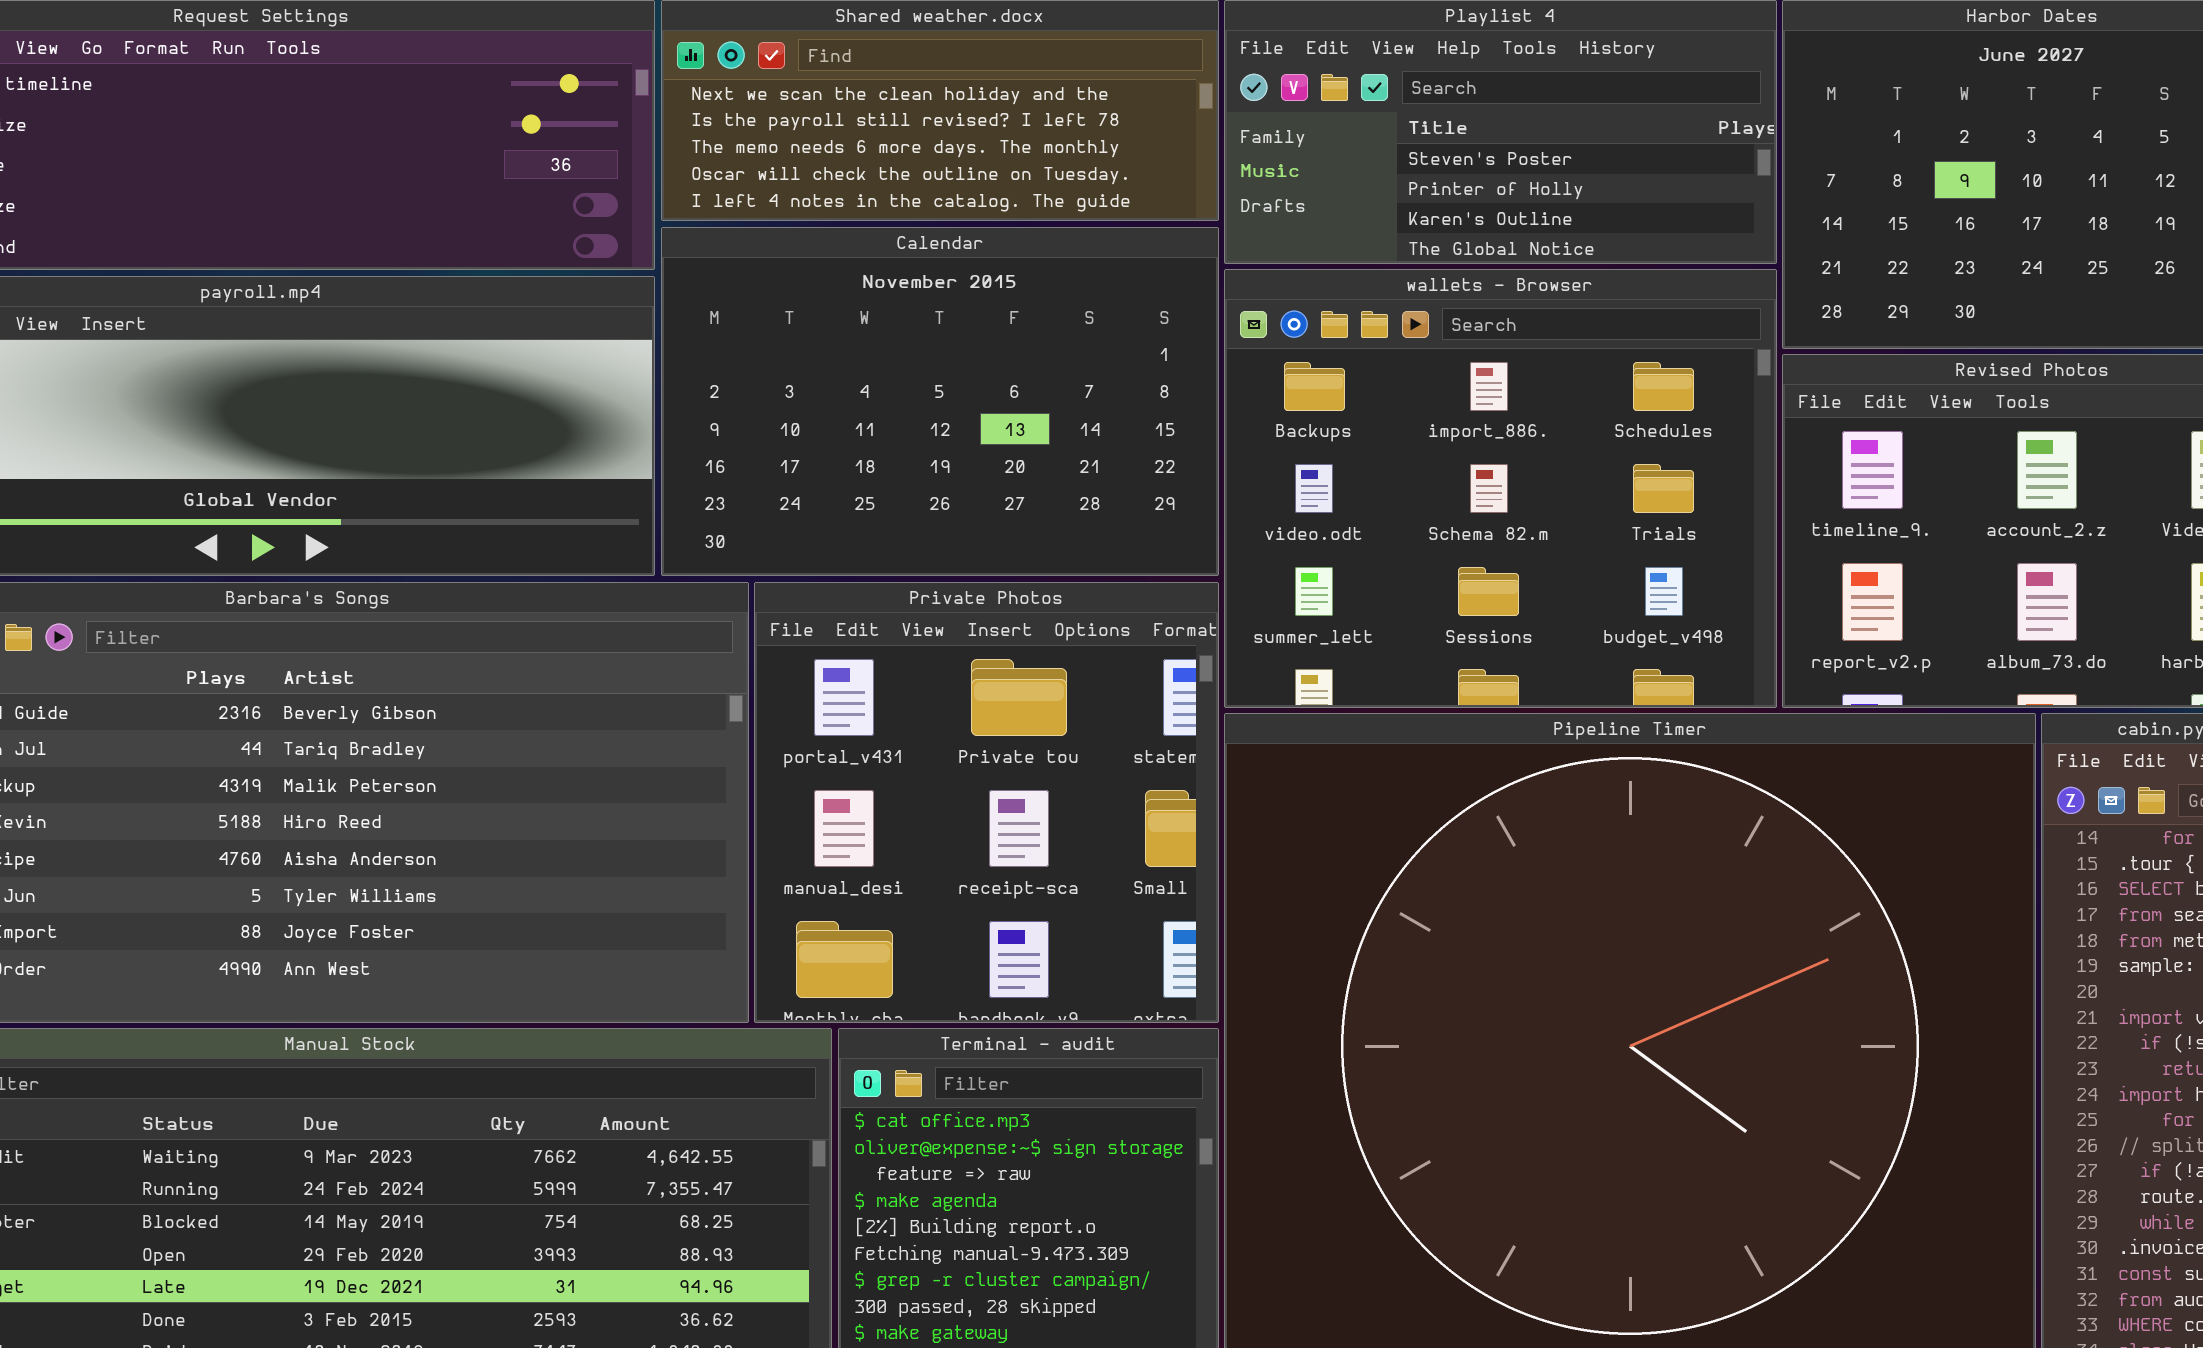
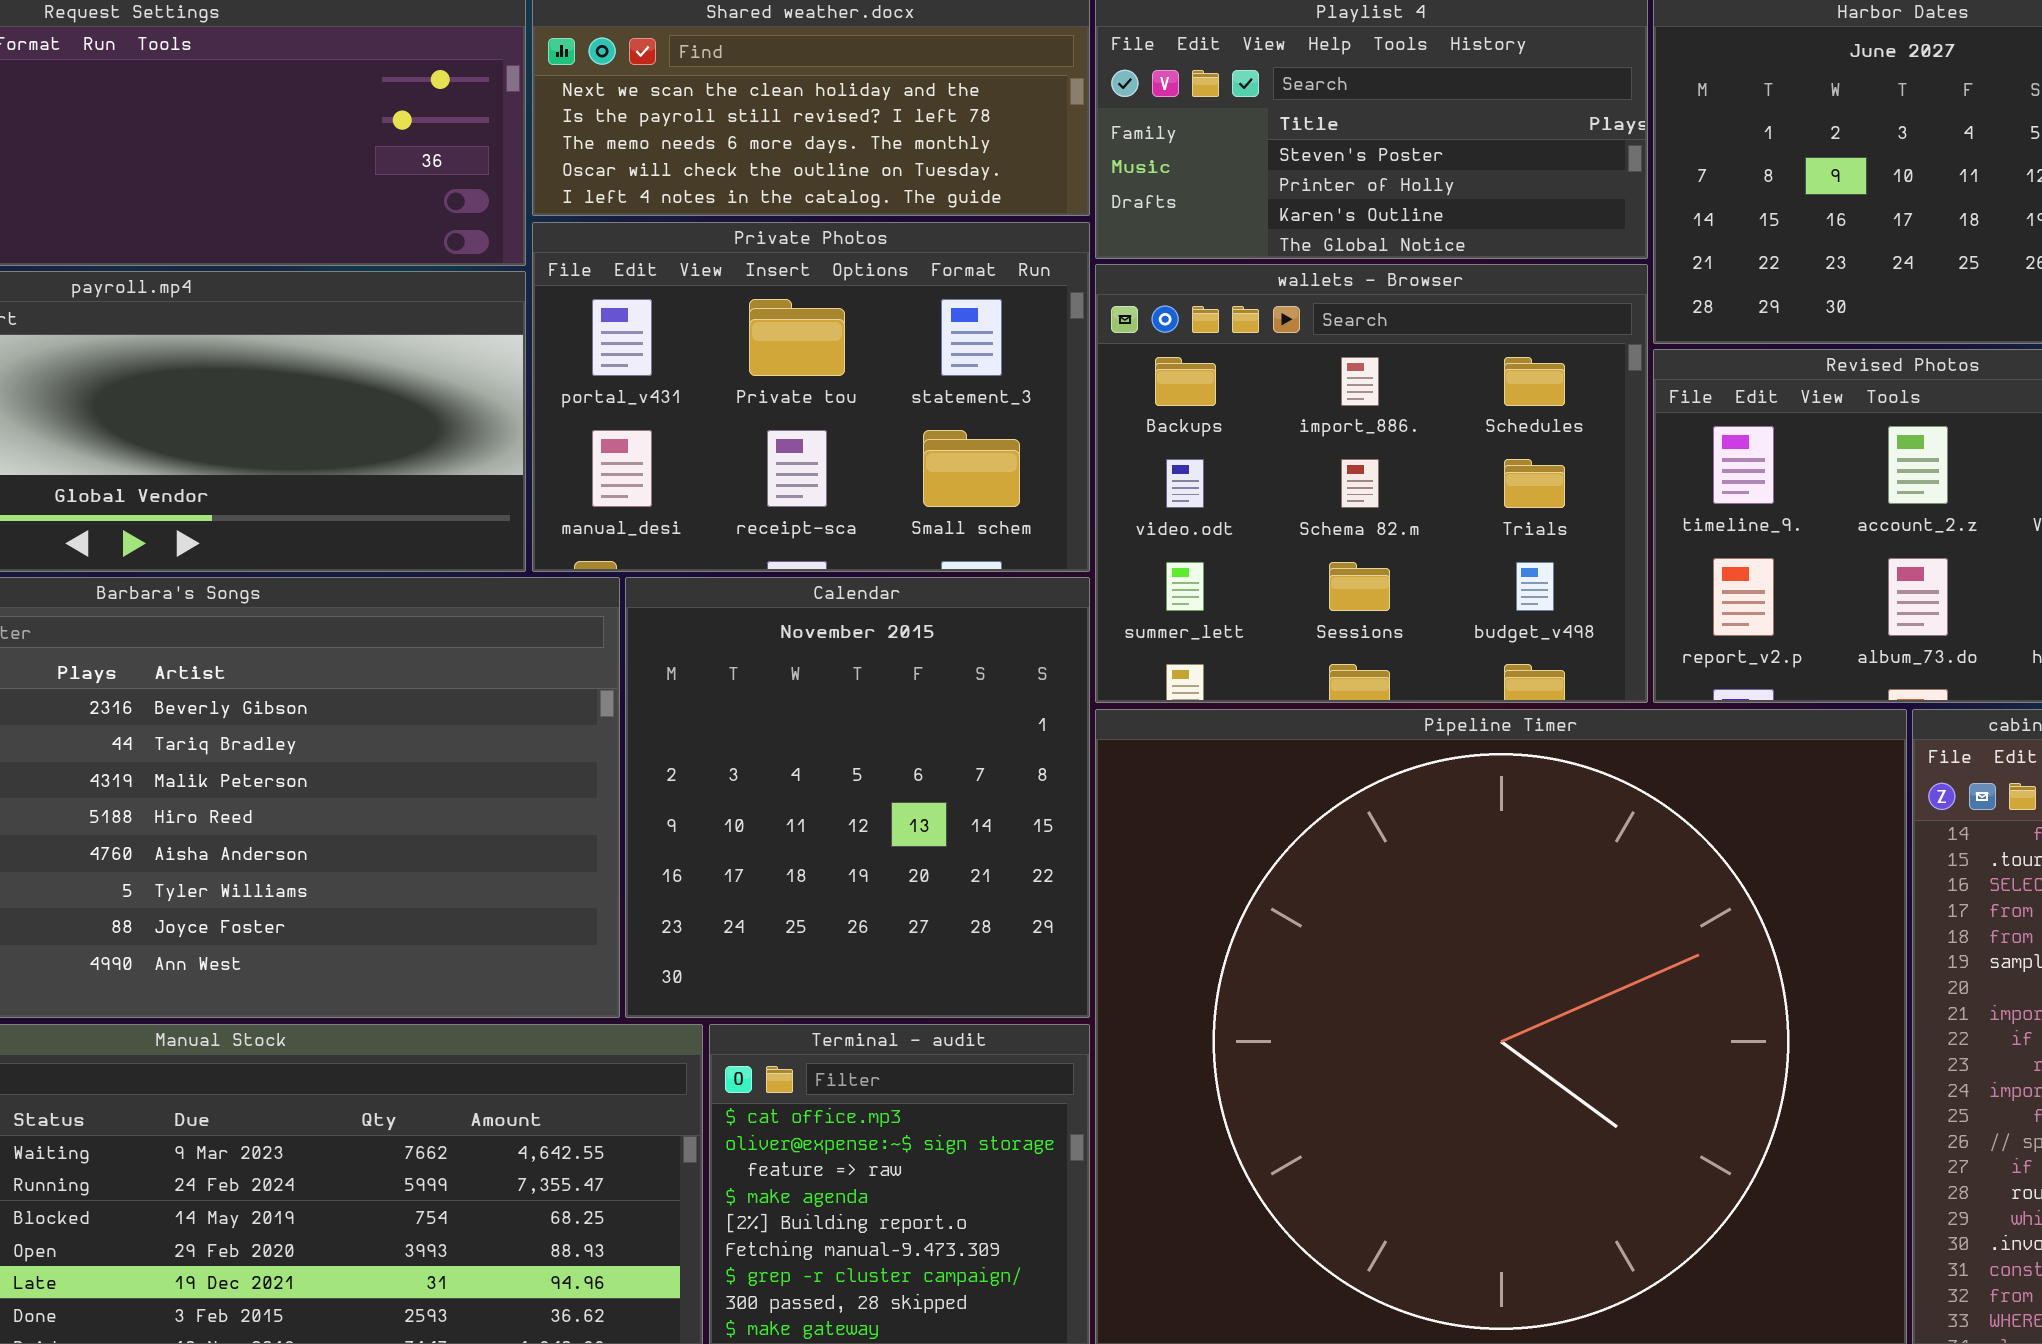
Calendar: [661,227,1219,576] -> [625,577,1090,1018], moved, resized
Private Photos: [754,582,1219,1023] -> [532,222,1090,572], moved, resized

